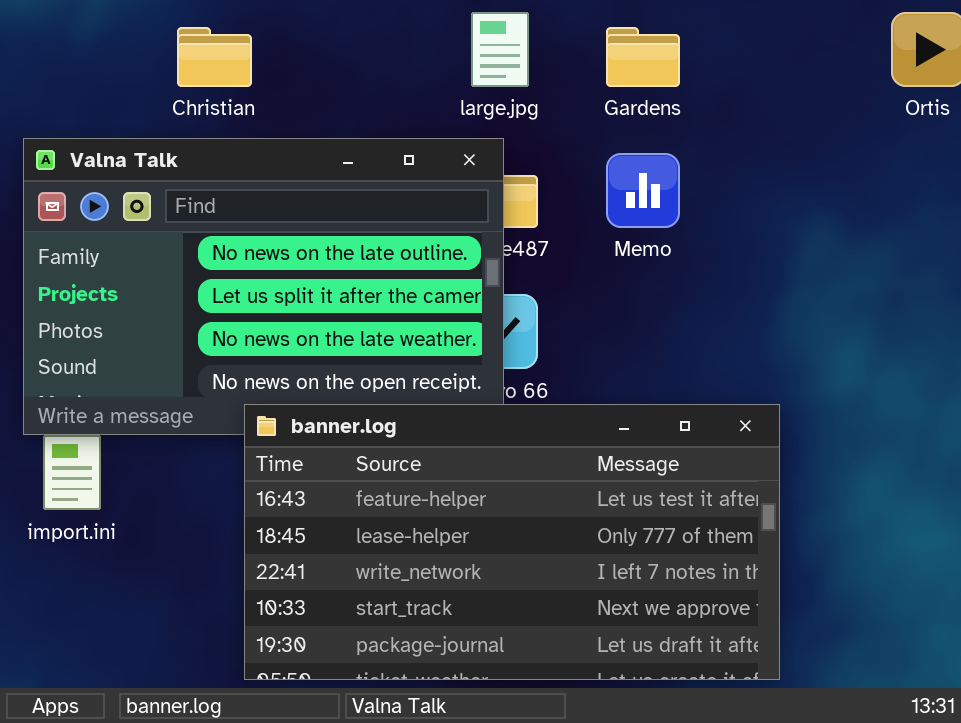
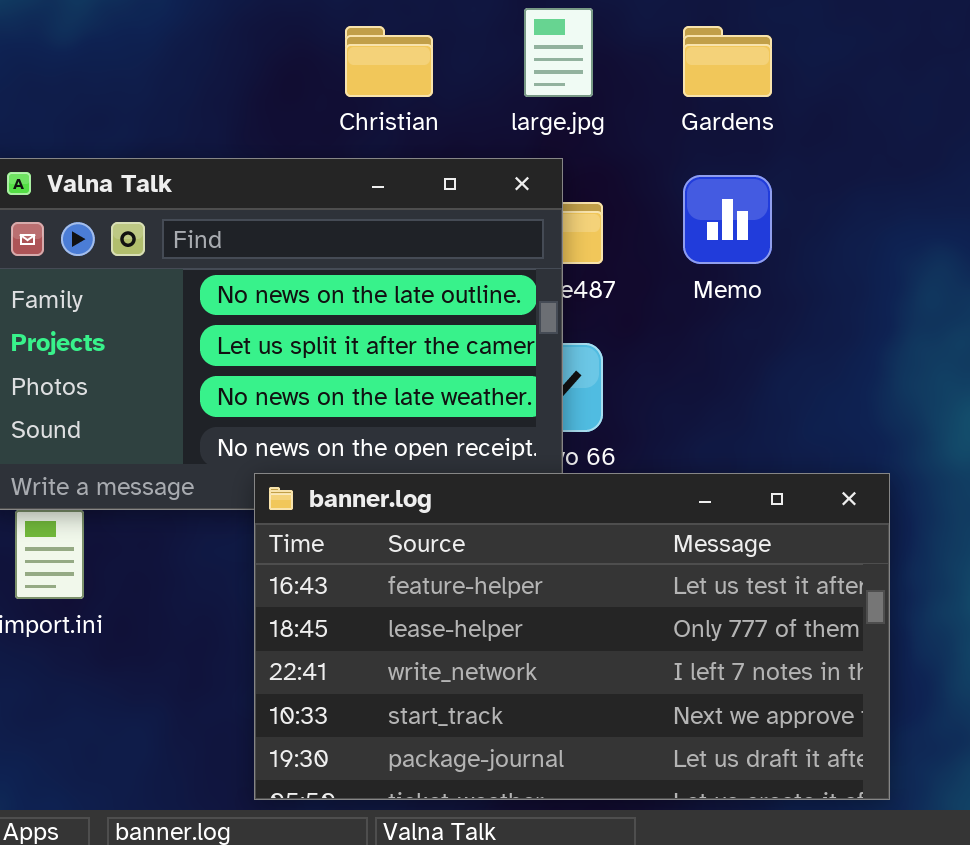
Christian: [177,27,252,87] -> [345,26,433,97], moved

